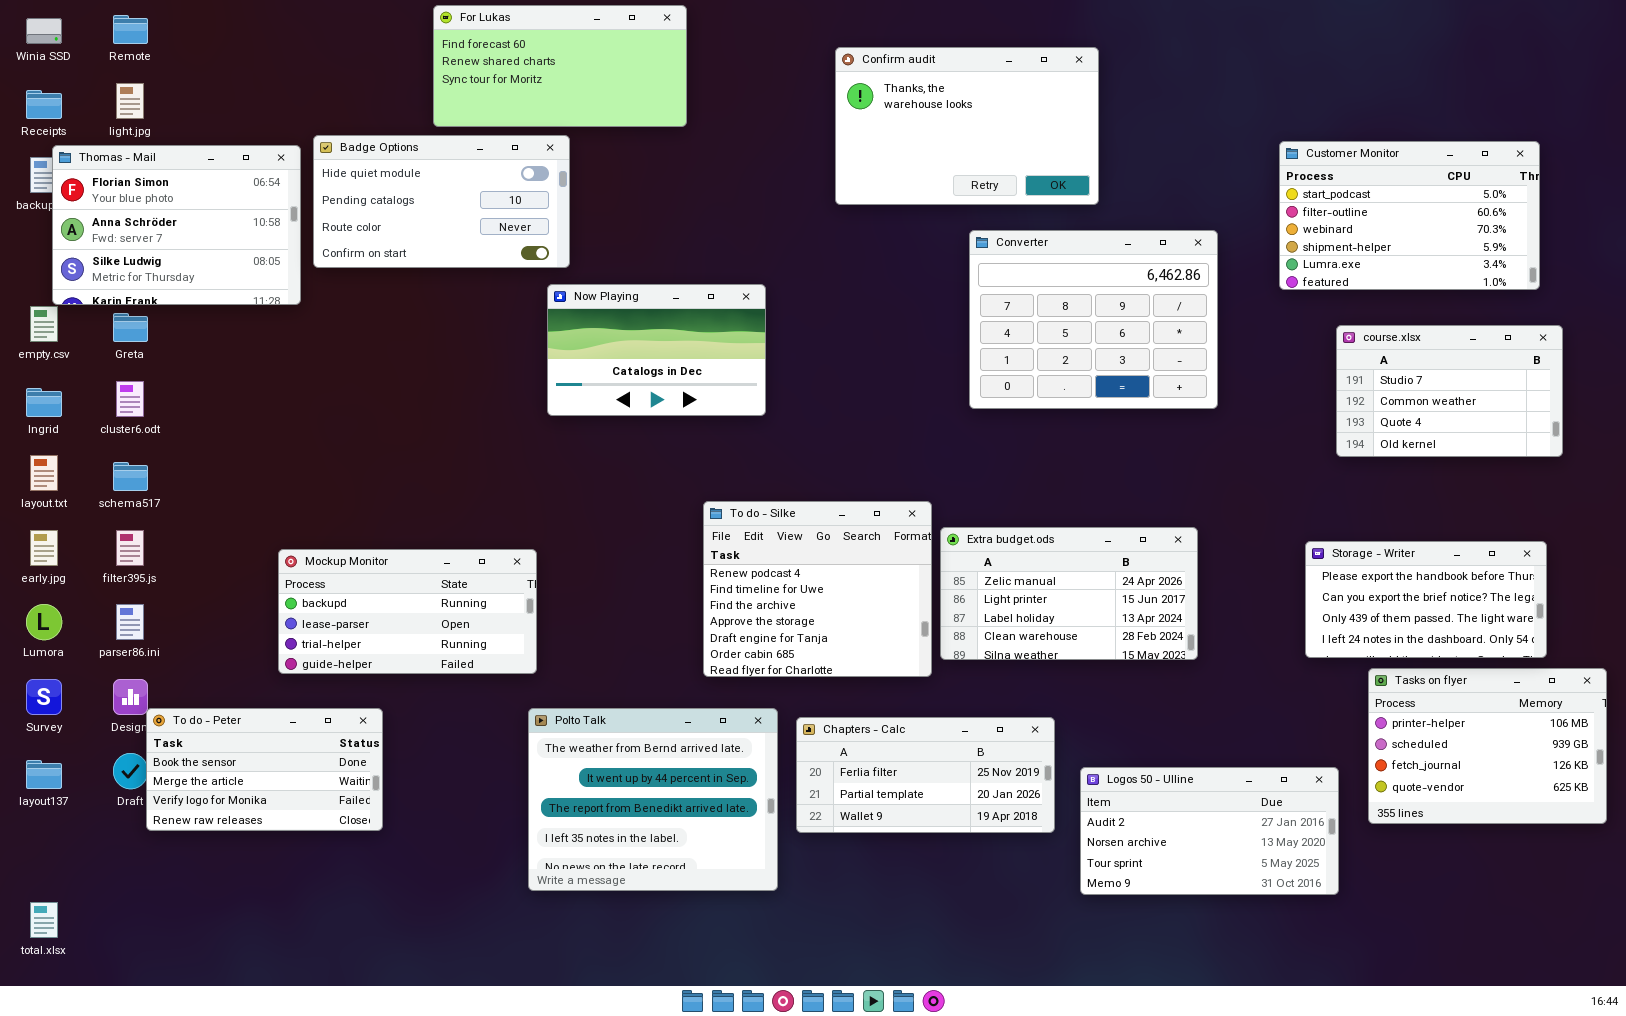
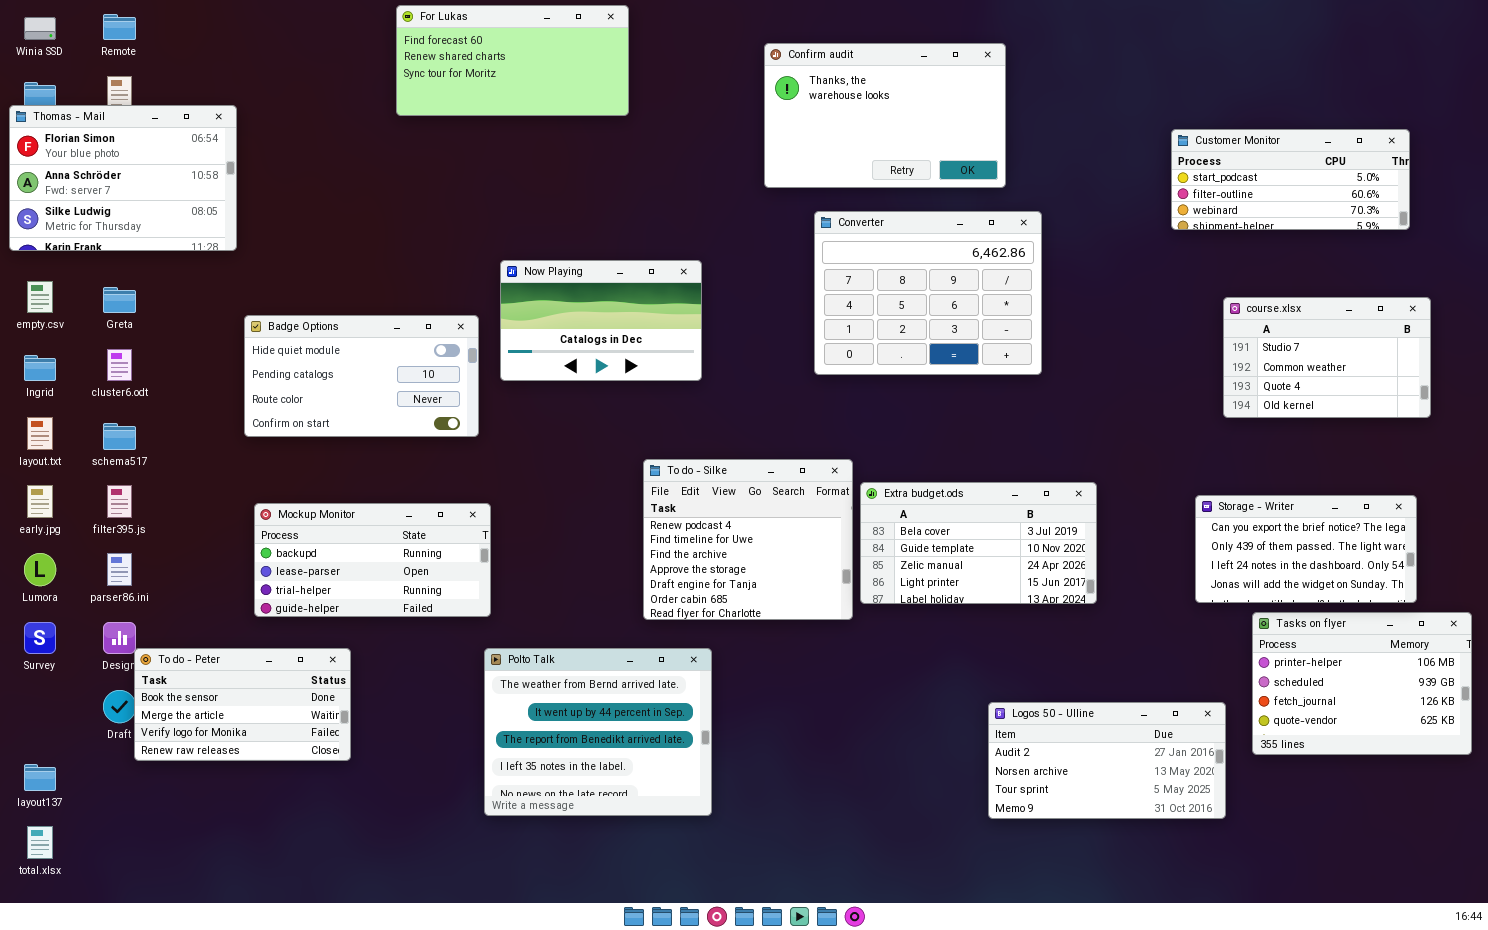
Badge Options: [313,135,570,268] -> [244,315,479,437], moved
Customer Monitor: [1279,141,1540,290] -> [1171,129,1410,230], resized
Thomas - Mail: [52,145,301,305] -> [9,105,237,251], moved
Converter: [969,230,1218,409] -> [814,211,1042,375], moved
Extra budget.ods: [940,527,1198,660] -> [860,482,1097,604], scrolled up 2 rows
Storage - Writer: [1305,541,1547,658] -> [1195,495,1417,603], scrolled down 1 row
Chapters - Calc: [796,717,1055,833] -> none, closed
layout137: [26,760,62,789] -> [24,764,56,791], moved

